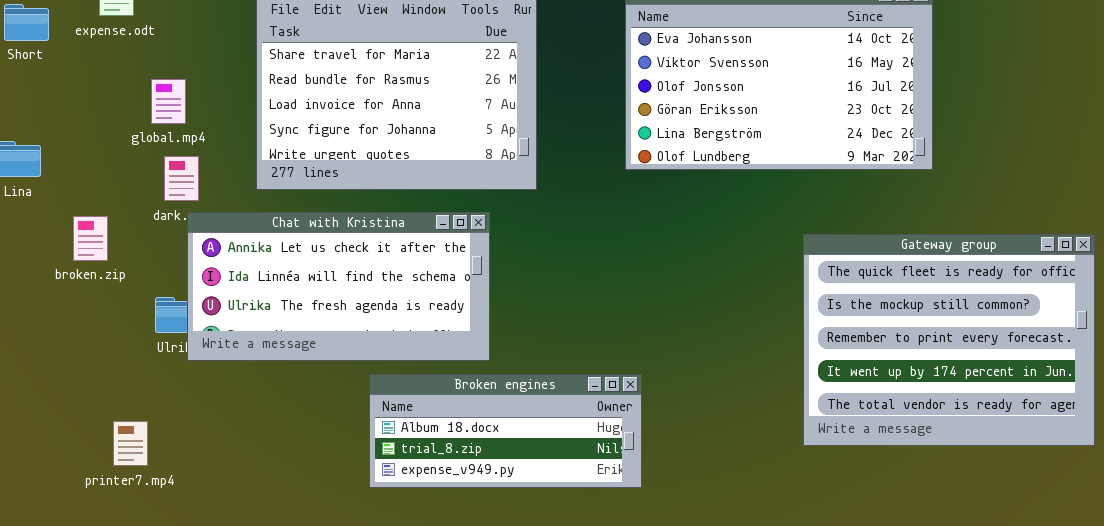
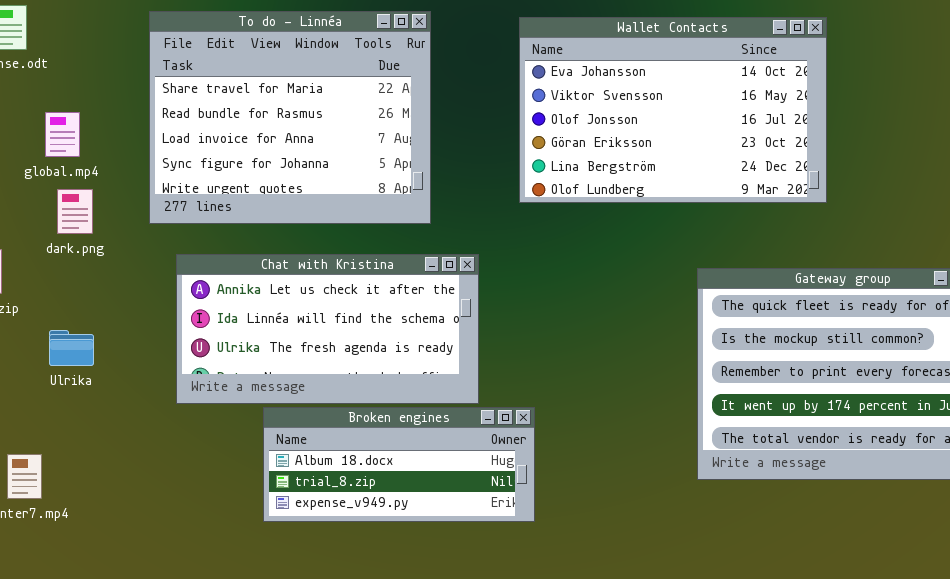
Chat with Kristina: [187,212,490,361] -> [176,254,479,404], moved

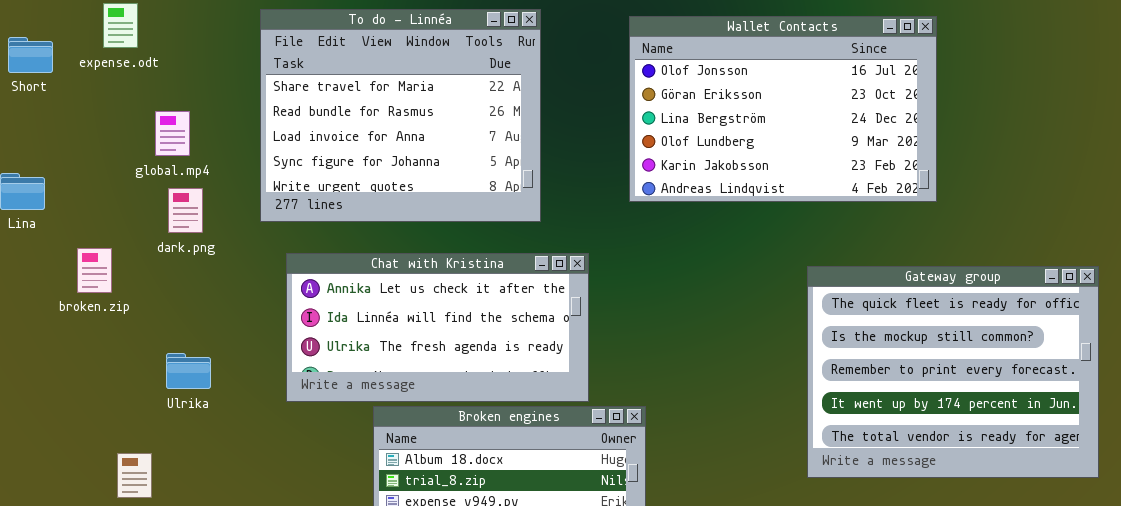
Wallet Contacts: [519,17,827,203] -> [629,16,937,202], scrolled down 2 rows
Ulrika: [49,330,94,366] -> [166,353,211,389], moved

